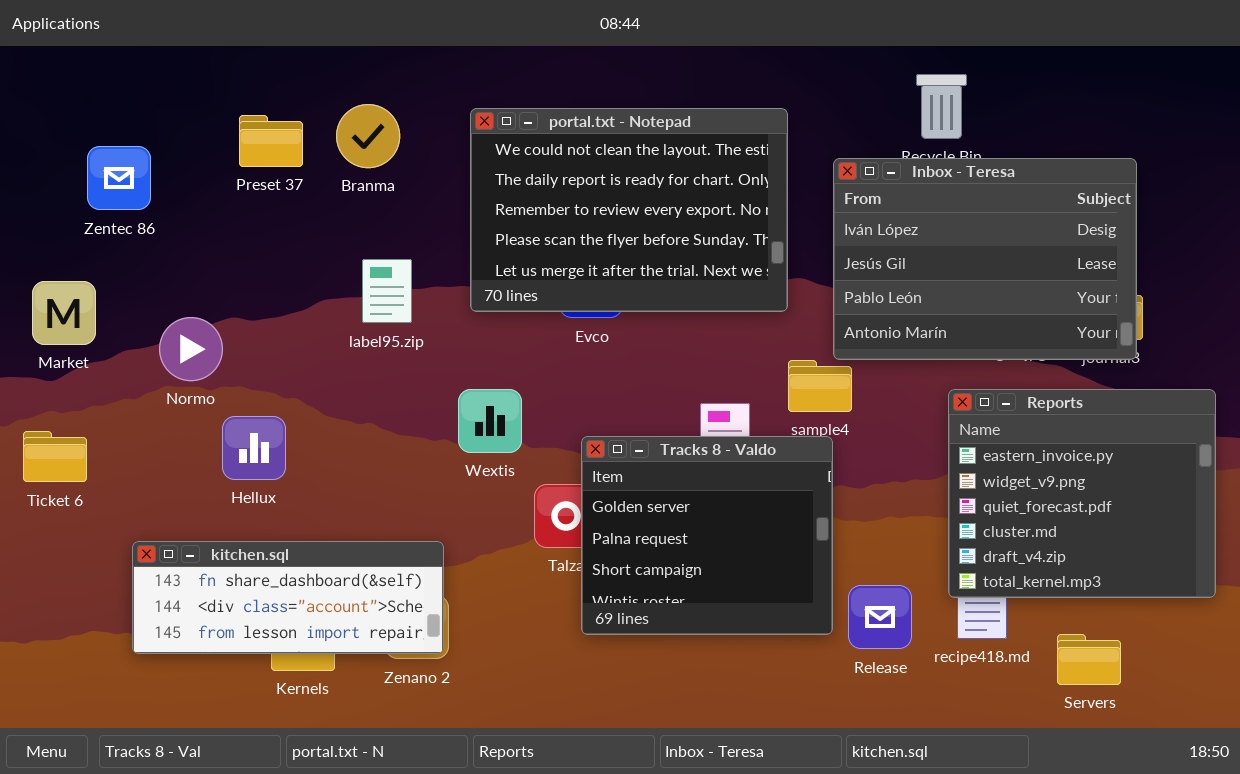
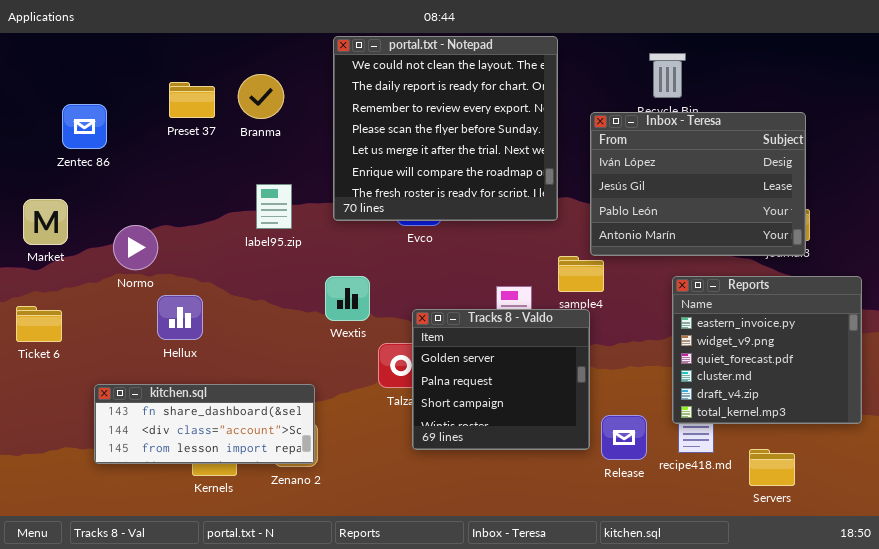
portal.txt - Notepad: [470,108,788,312] -> [333,36,558,221], resized

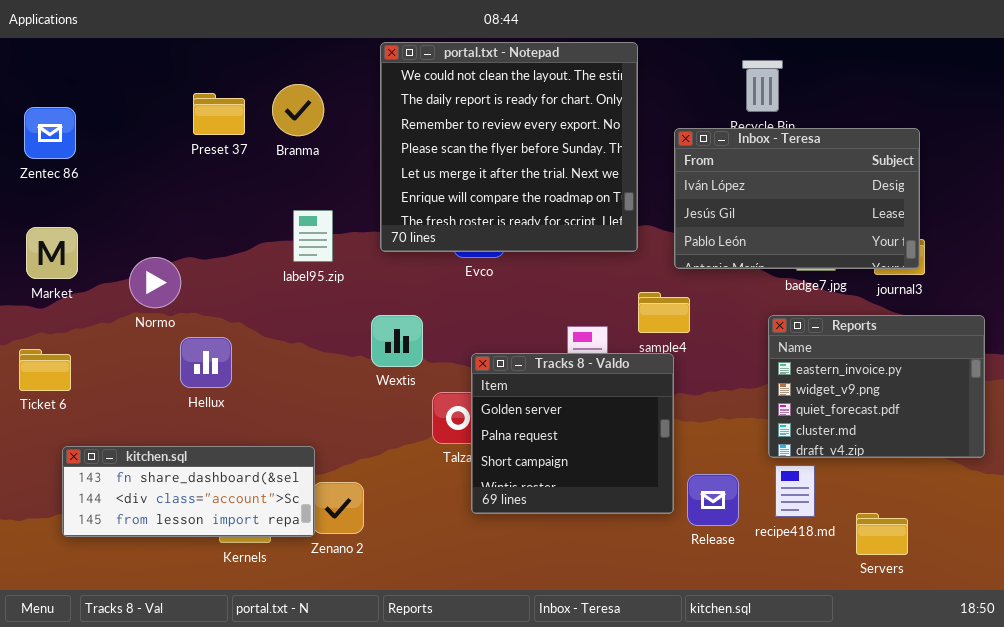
Zentec 86: [62,104,107,149] -> [24,107,76,159], moved
Inbox - Teresa: [590,112,806,256] -> [674,128,920,269], resized
Reports: [672,276,862,424] -> [768,315,985,458], resized
kitchen.sql: [94,384,315,464] -> [62,446,315,537], moved

